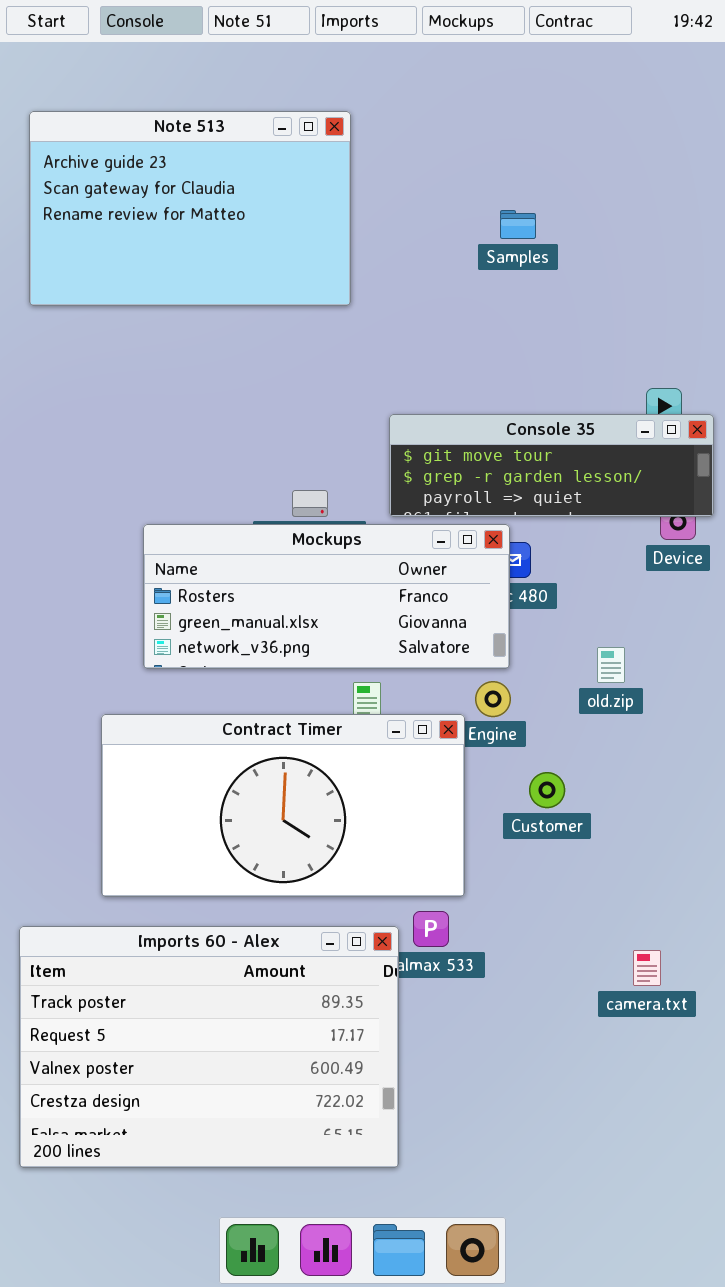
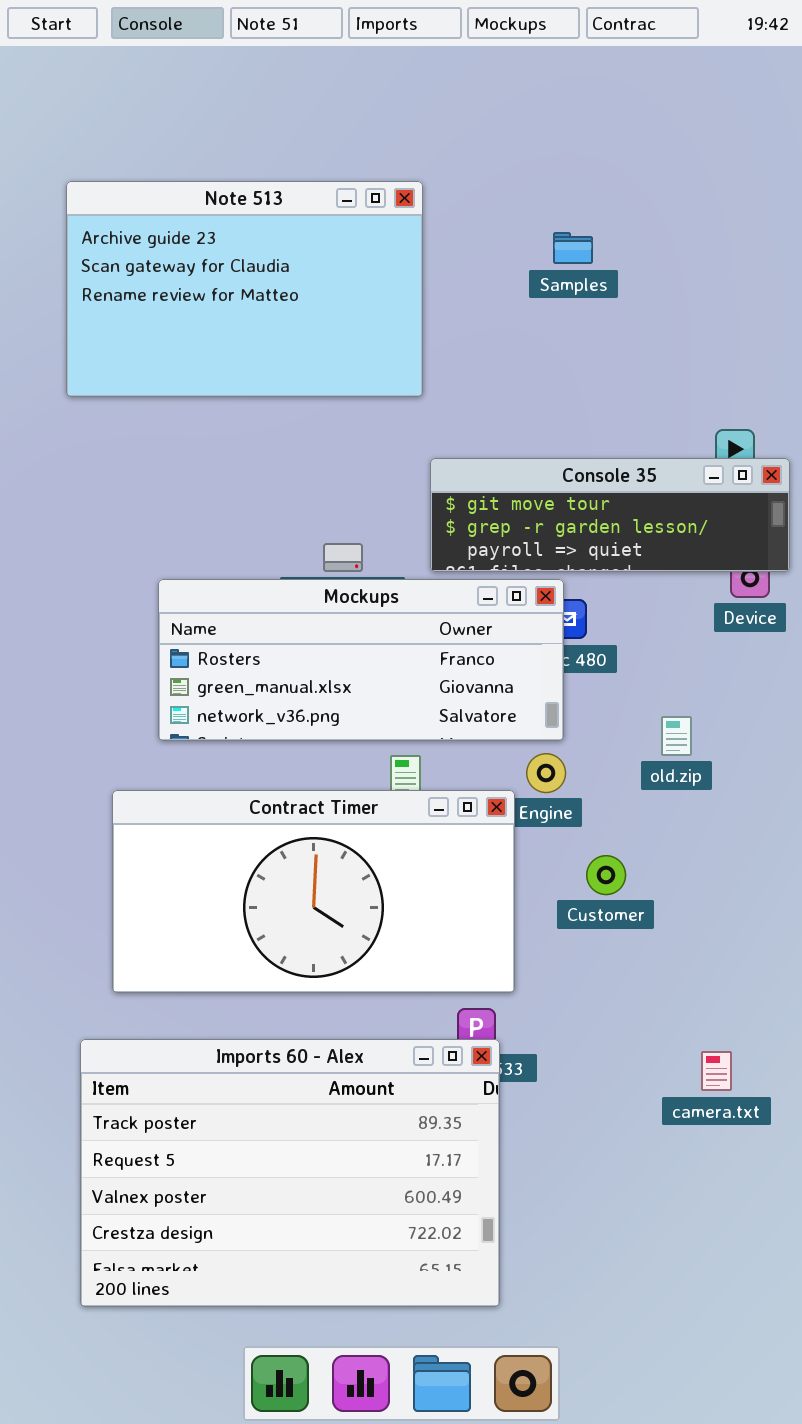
Note 513: [29,111,351,306] -> [66,181,423,397], moved
Imports 60 - Alex: [19,926,399,1168] -> [80,1039,500,1307], moved

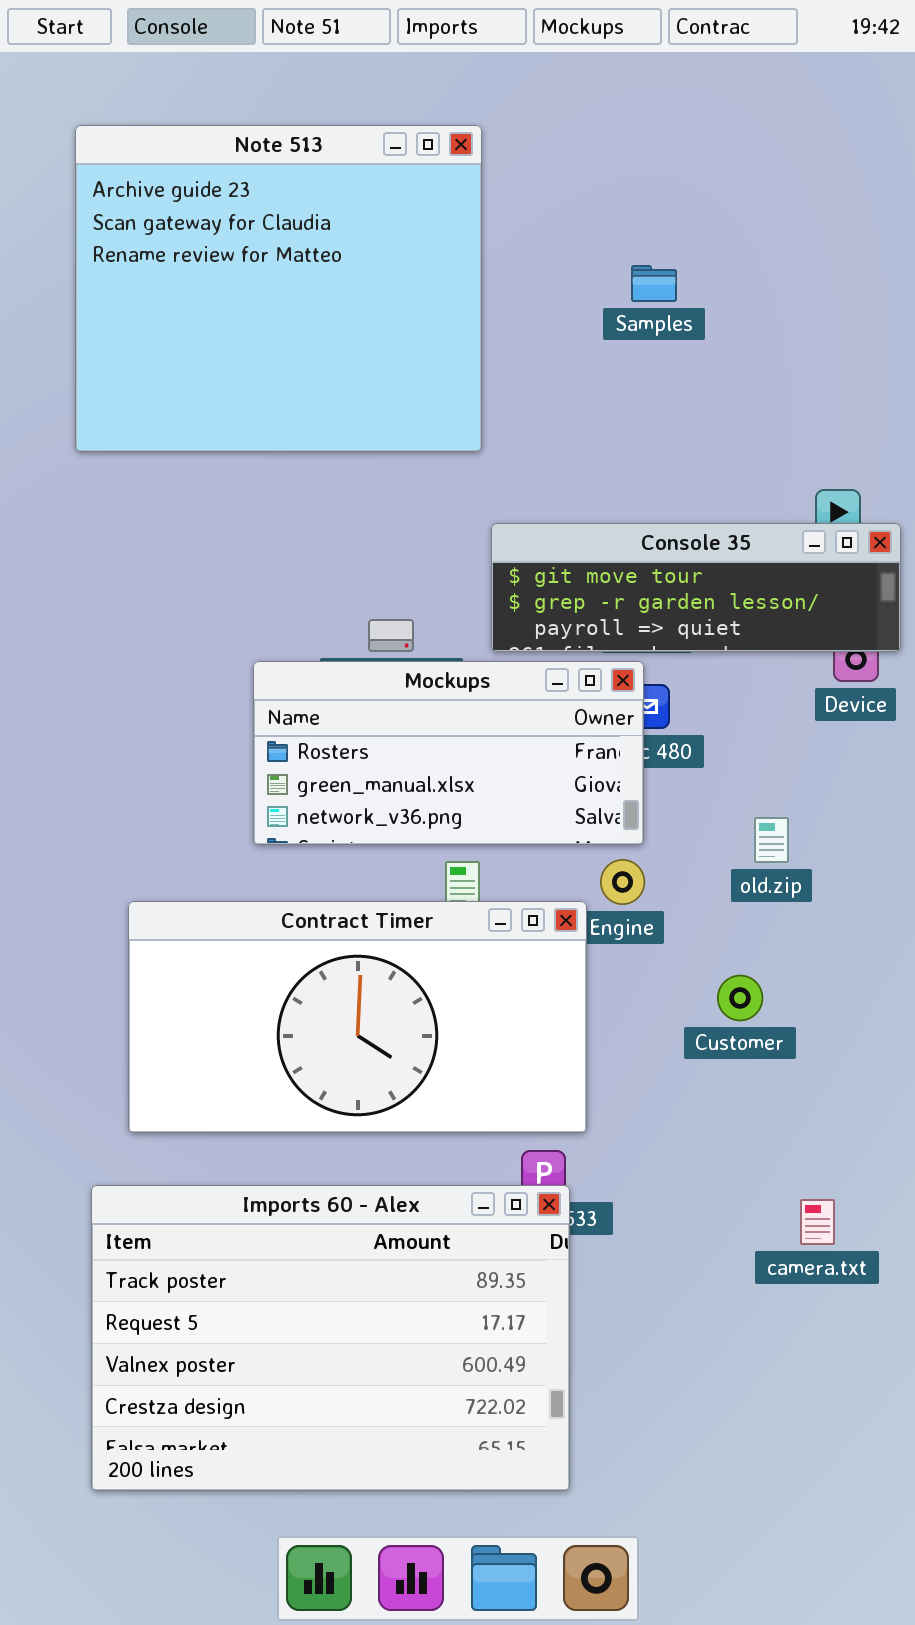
Note 513: [66,181,423,397] -> [75,125,482,452], resized
Mockups: [158,579,564,741] -> [253,661,644,845], resized
Customer: [586,855,626,895] -> [717,975,763,1021], moved

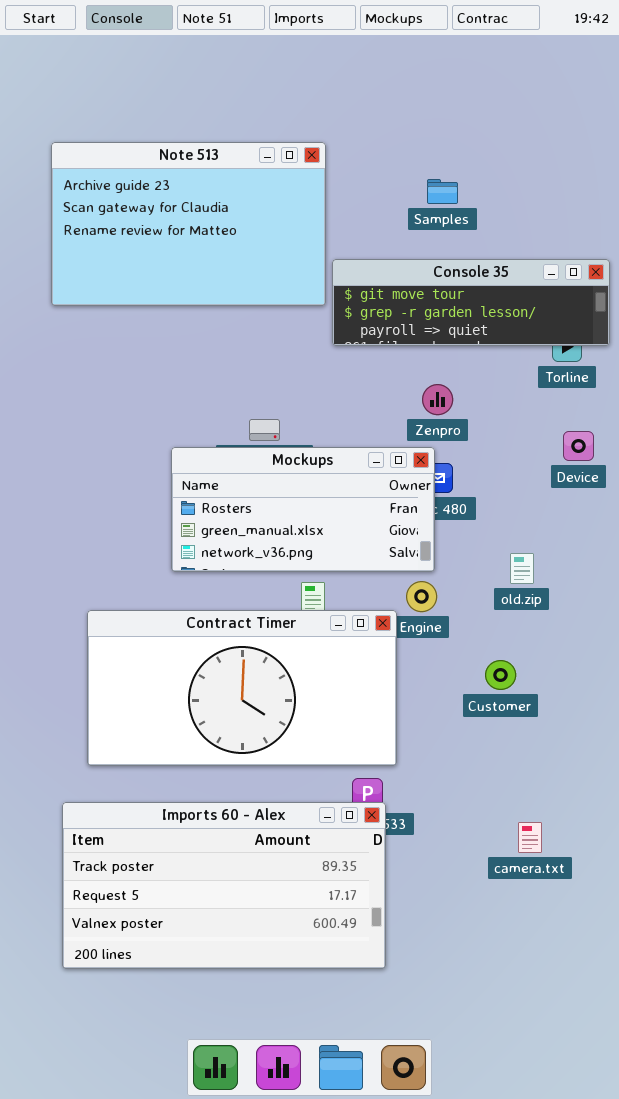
Note 513: [75,125,482,452] -> [51,142,326,306], resized
Console 35: [491,523,901,652] -> [332,259,610,346], moved
Imports 60 - Alex: [91,1185,570,1491] -> [62,802,386,969], resized
camera.txt: [800,1199,835,1245] -> [518,822,542,853], moved

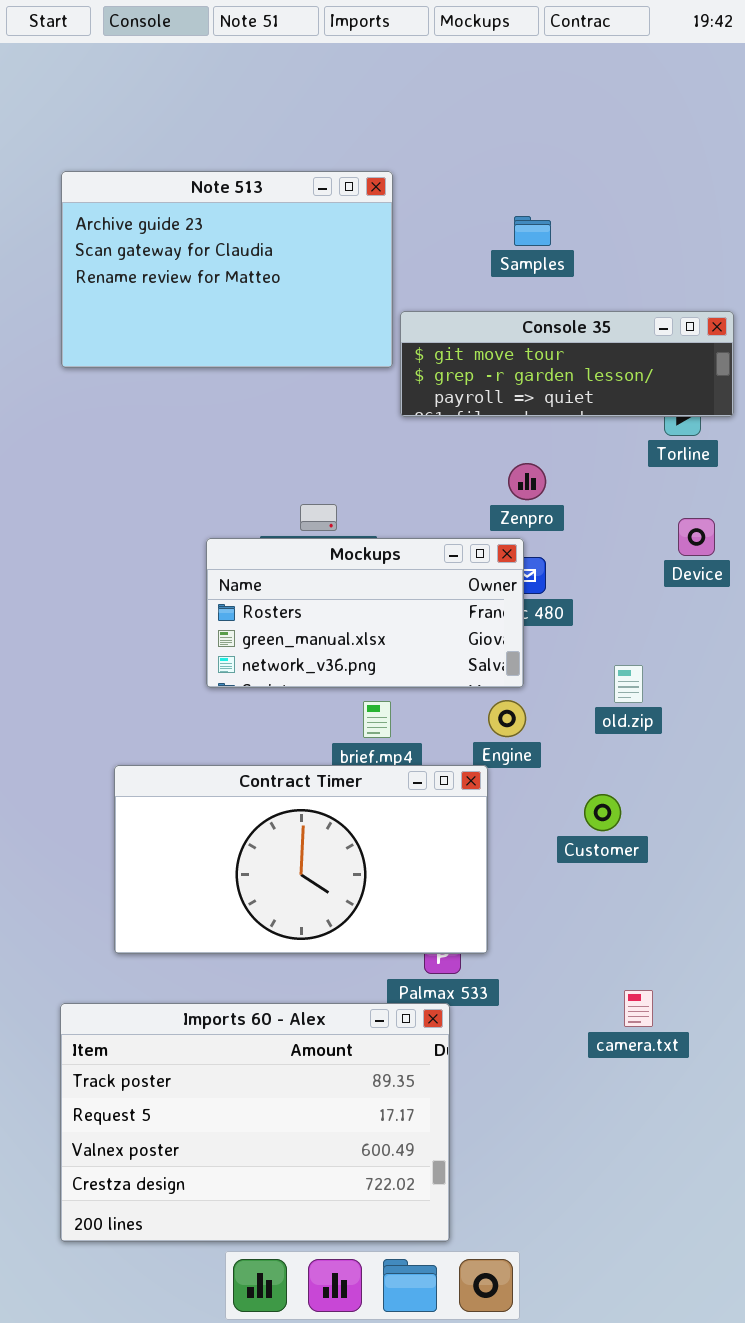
Contract Timer: [87,610,397,766] -> [114,765,488,954], moved
Imports 60 - Alex: [62,802,386,969] -> [60,1003,450,1242], moved, resized

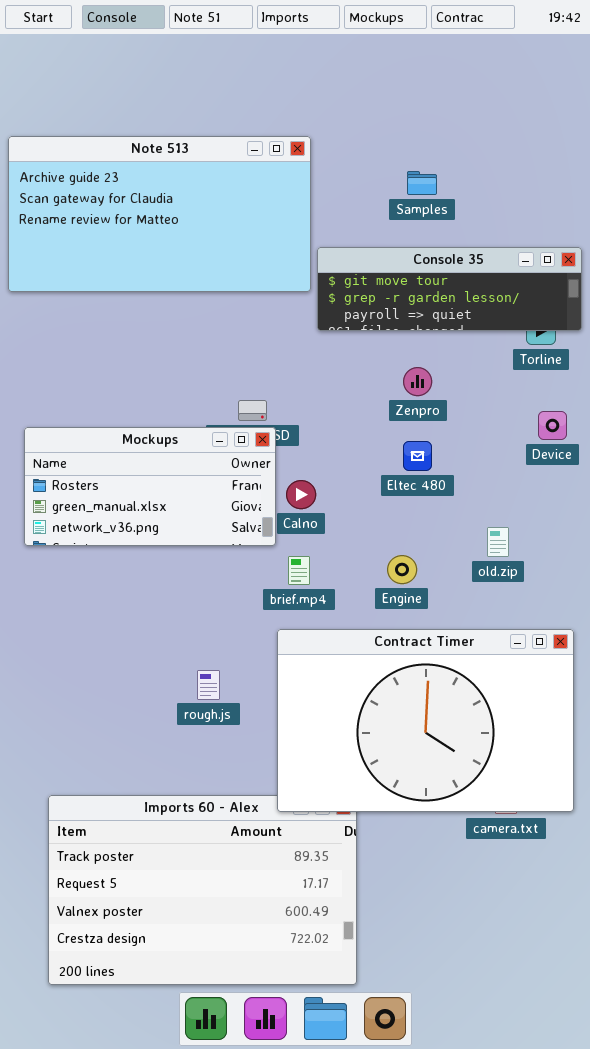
Note 513: [61,171,393,368] -> [8,136,311,292], resized
Mockups: [206,538,524,688] -> [24,427,276,546], moved
Contract Timer: [114,765,488,954] -> [277,629,574,812], moved, resized

